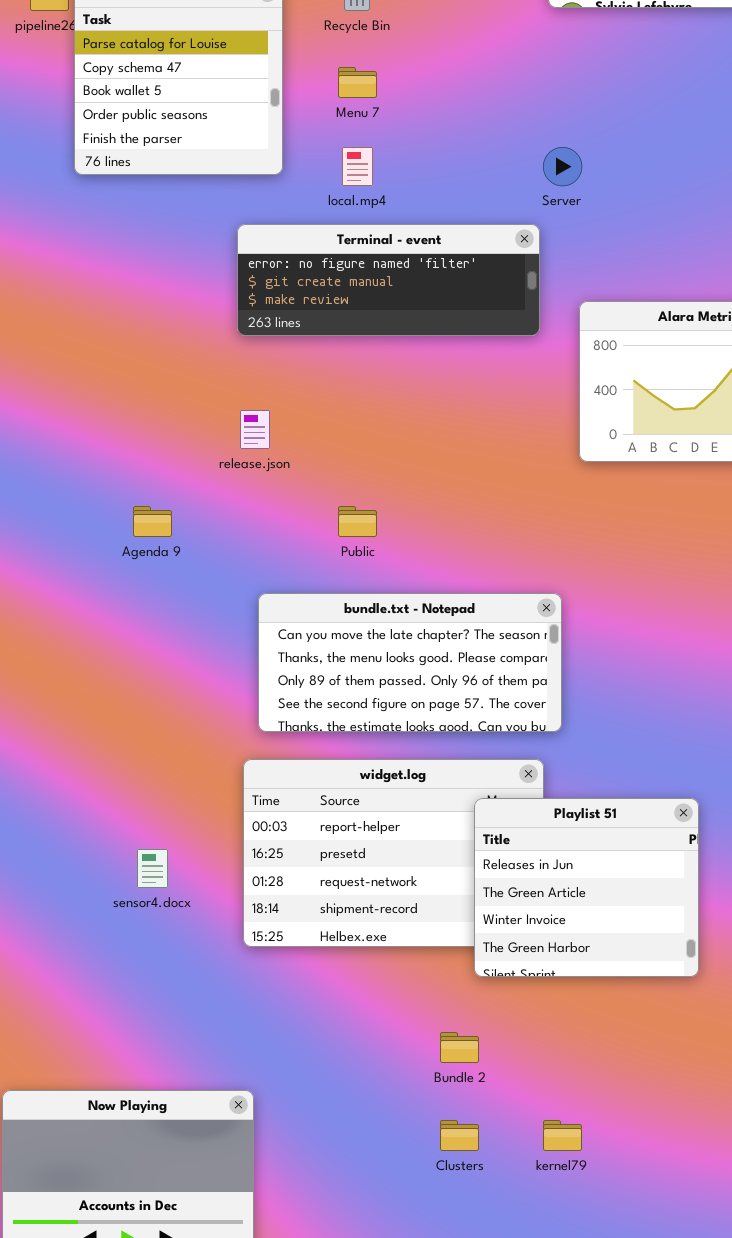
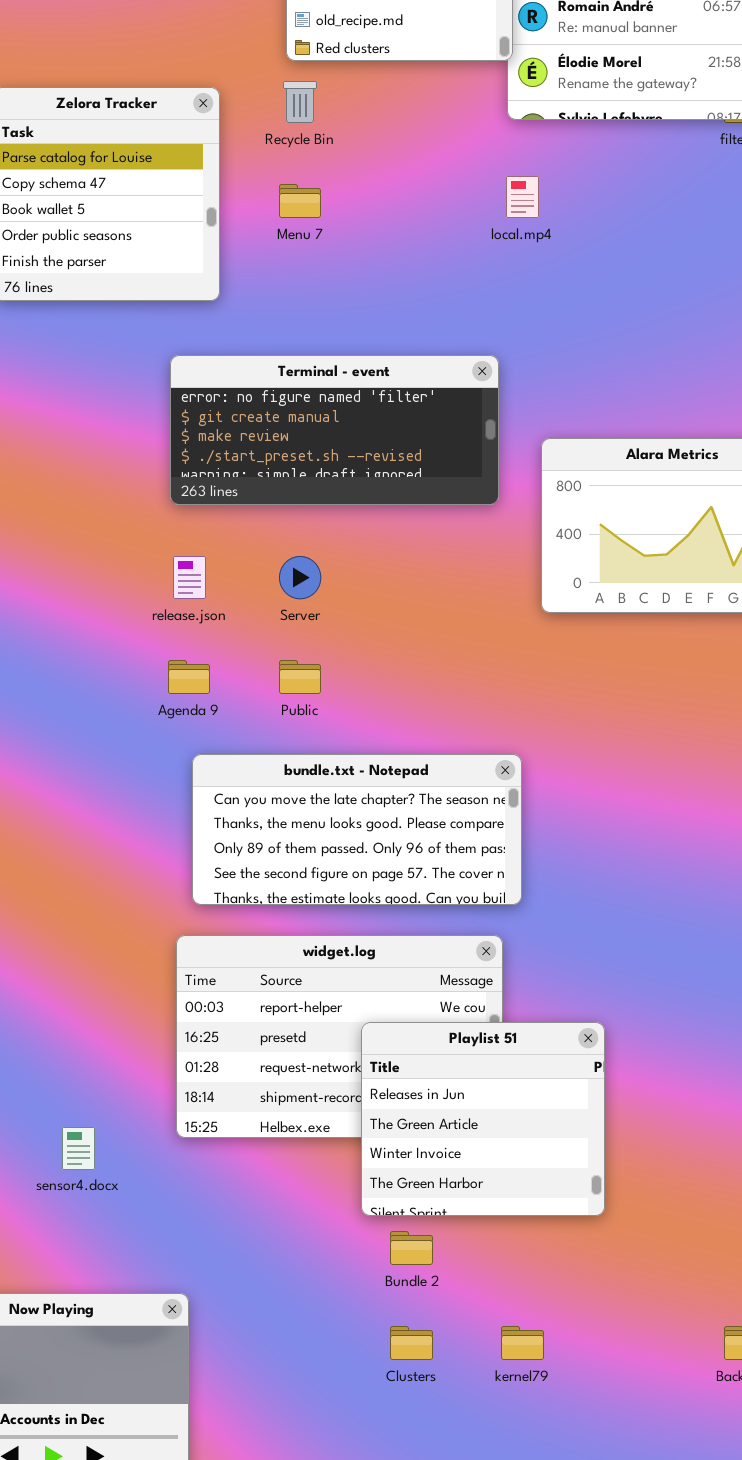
local.mp4: [342,147,373,186] -> [506,176,539,218], moved
Server: [543,147,582,186] -> [279,556,321,599], moved
Terminal - event: [237,224,540,336] -> [170,355,499,505], resized
Agenda 9: [133,506,172,537] -> [168,660,210,694], moved
Playlist 51: [474,798,699,977] -> [361,1022,605,1216], moved
sensor4.docx: [137,849,168,888] -> [62,1127,95,1170], moved

